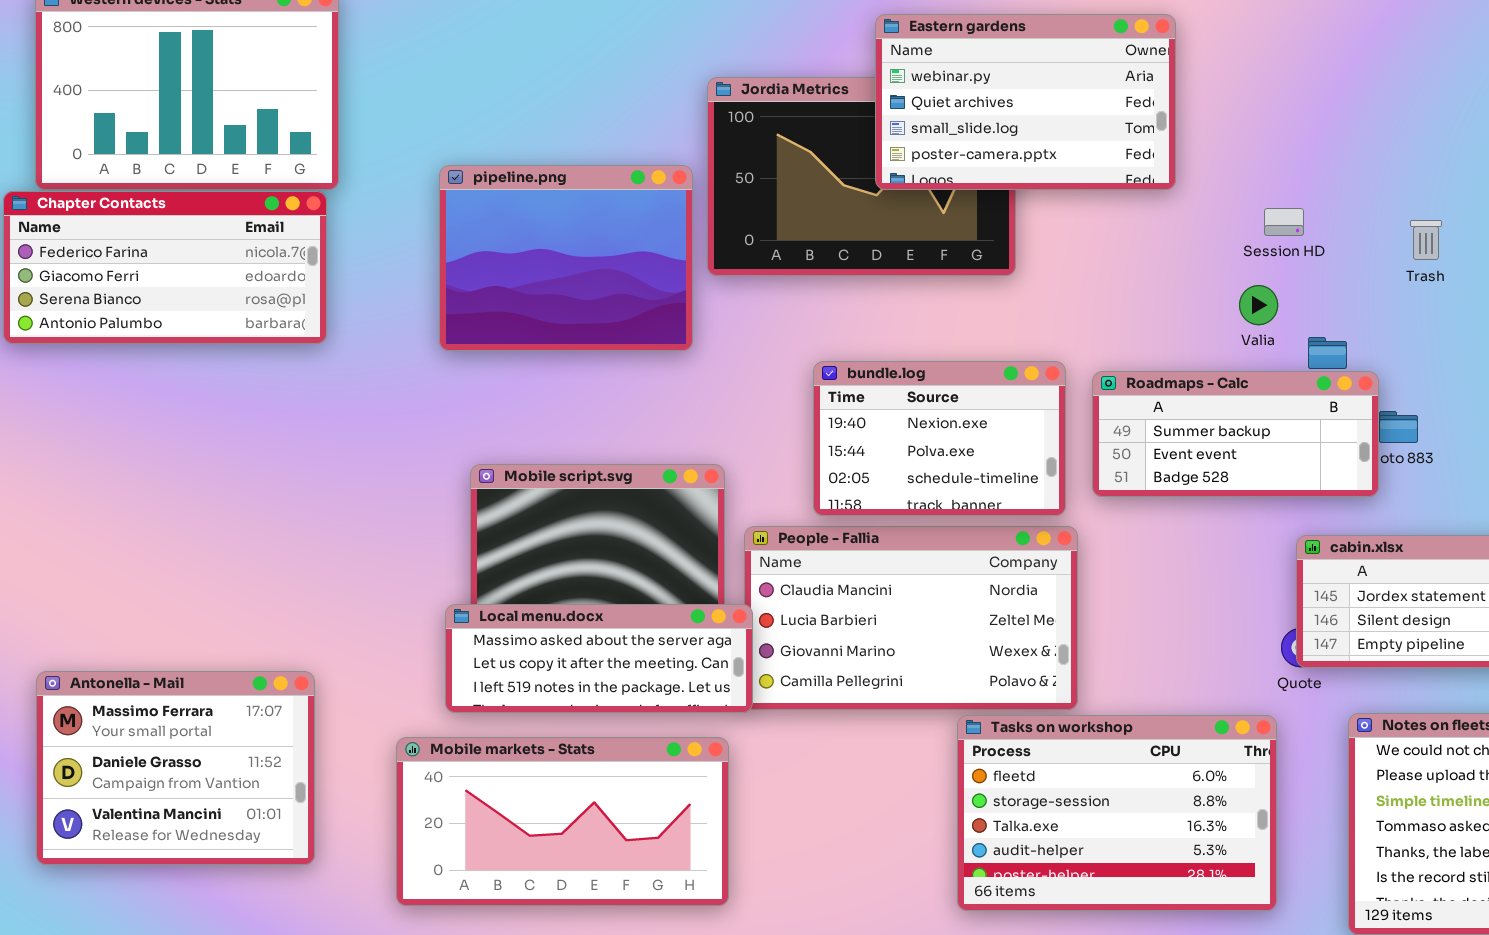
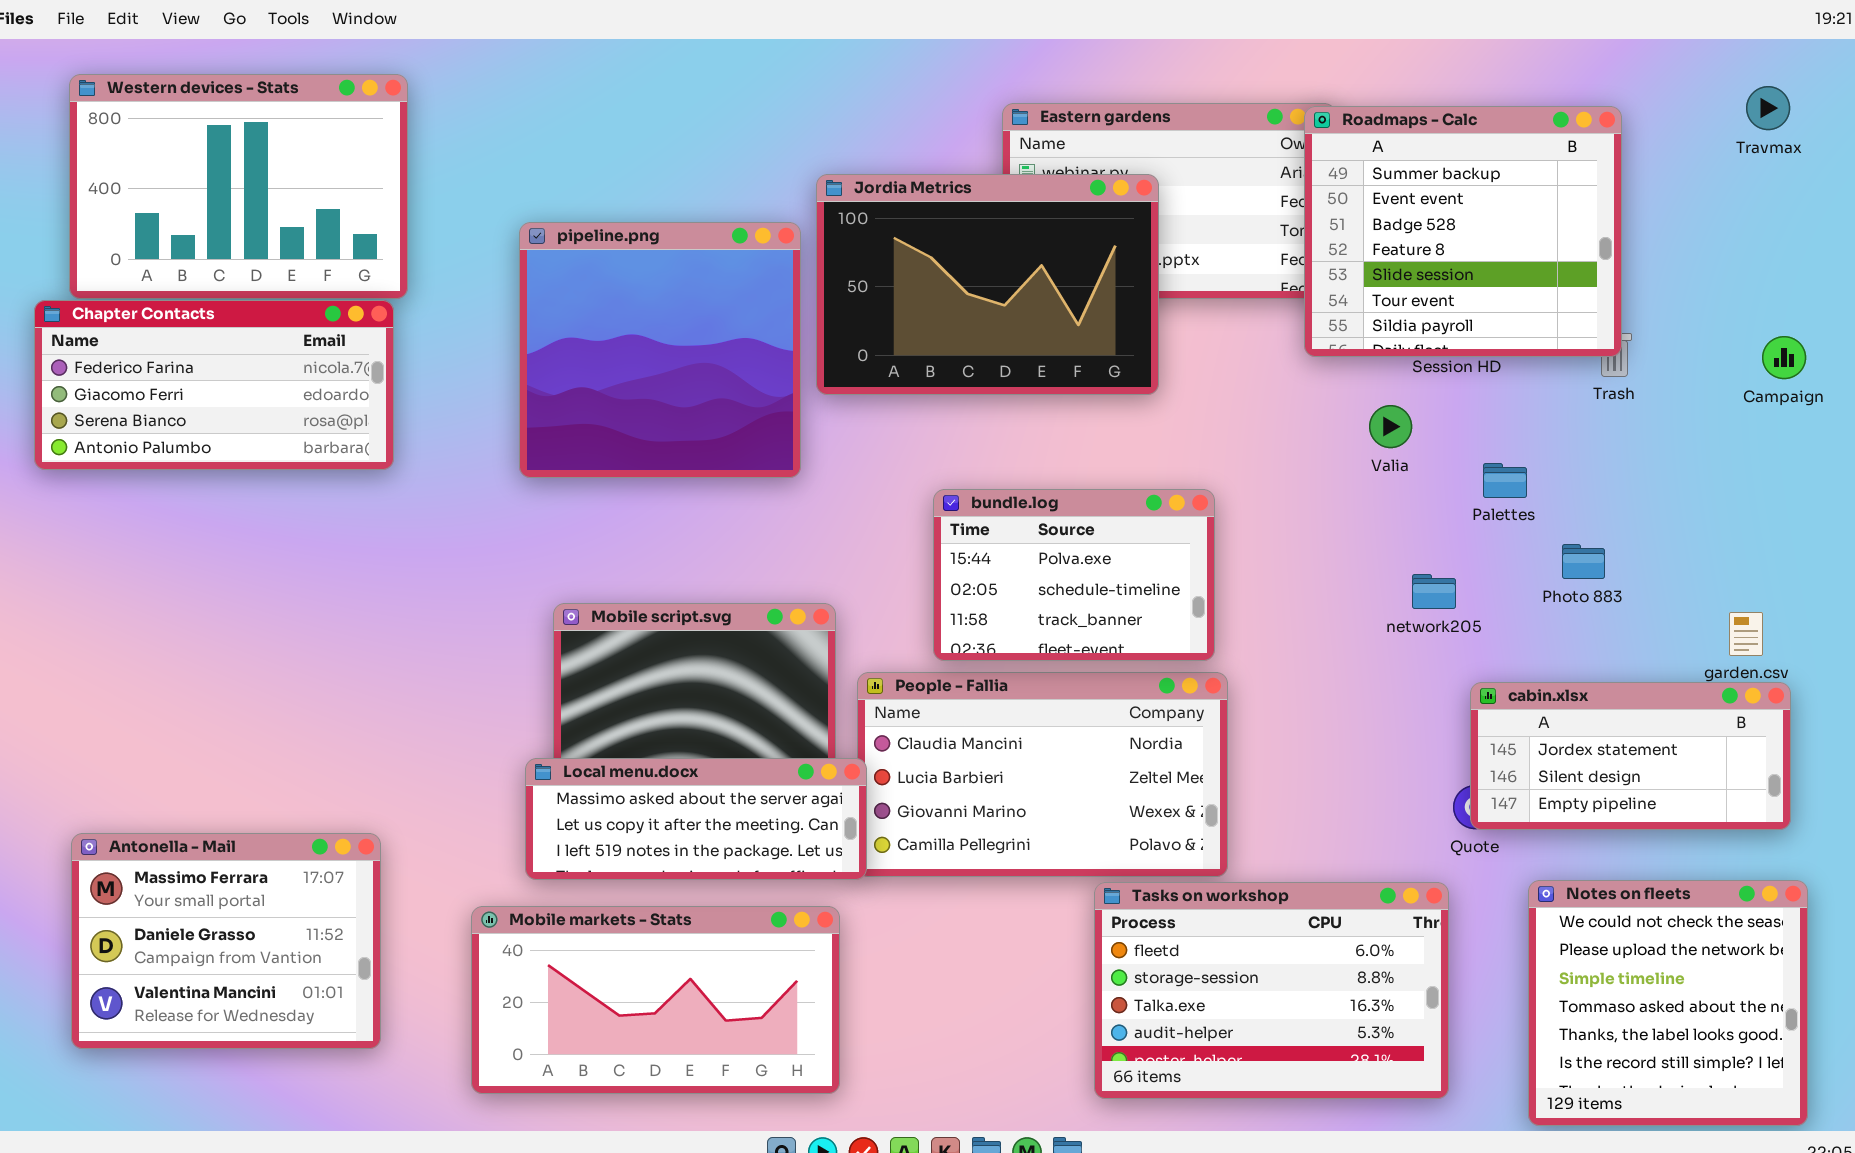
Jordia Metrics: [707,77,1016,276] -> [816,174,1159,395], raised
pipeline.png: [439,165,693,351] -> [519,222,801,478], resized
Valia: [1239,285,1278,325] -> [1369,405,1412,448], moved
bundle.log: [813,361,1066,516] -> [933,489,1215,661], scrolled down 1 row
Roadmaps - Calc: [1092,371,1379,497] -> [1304,106,1622,357], moved, resized

